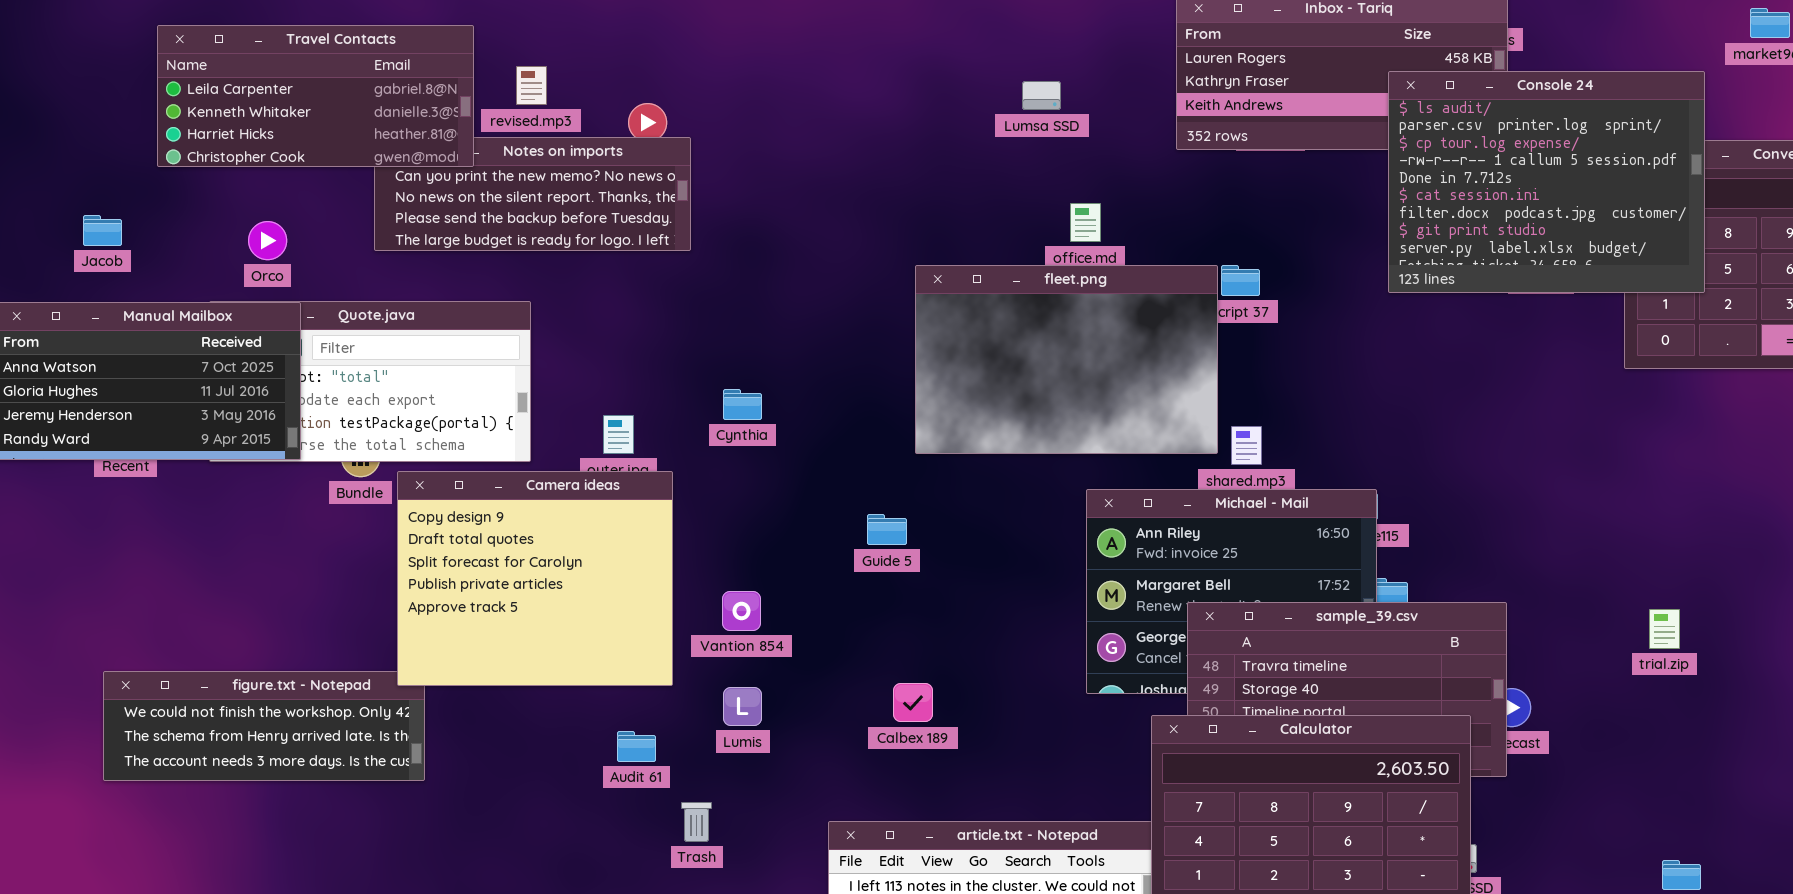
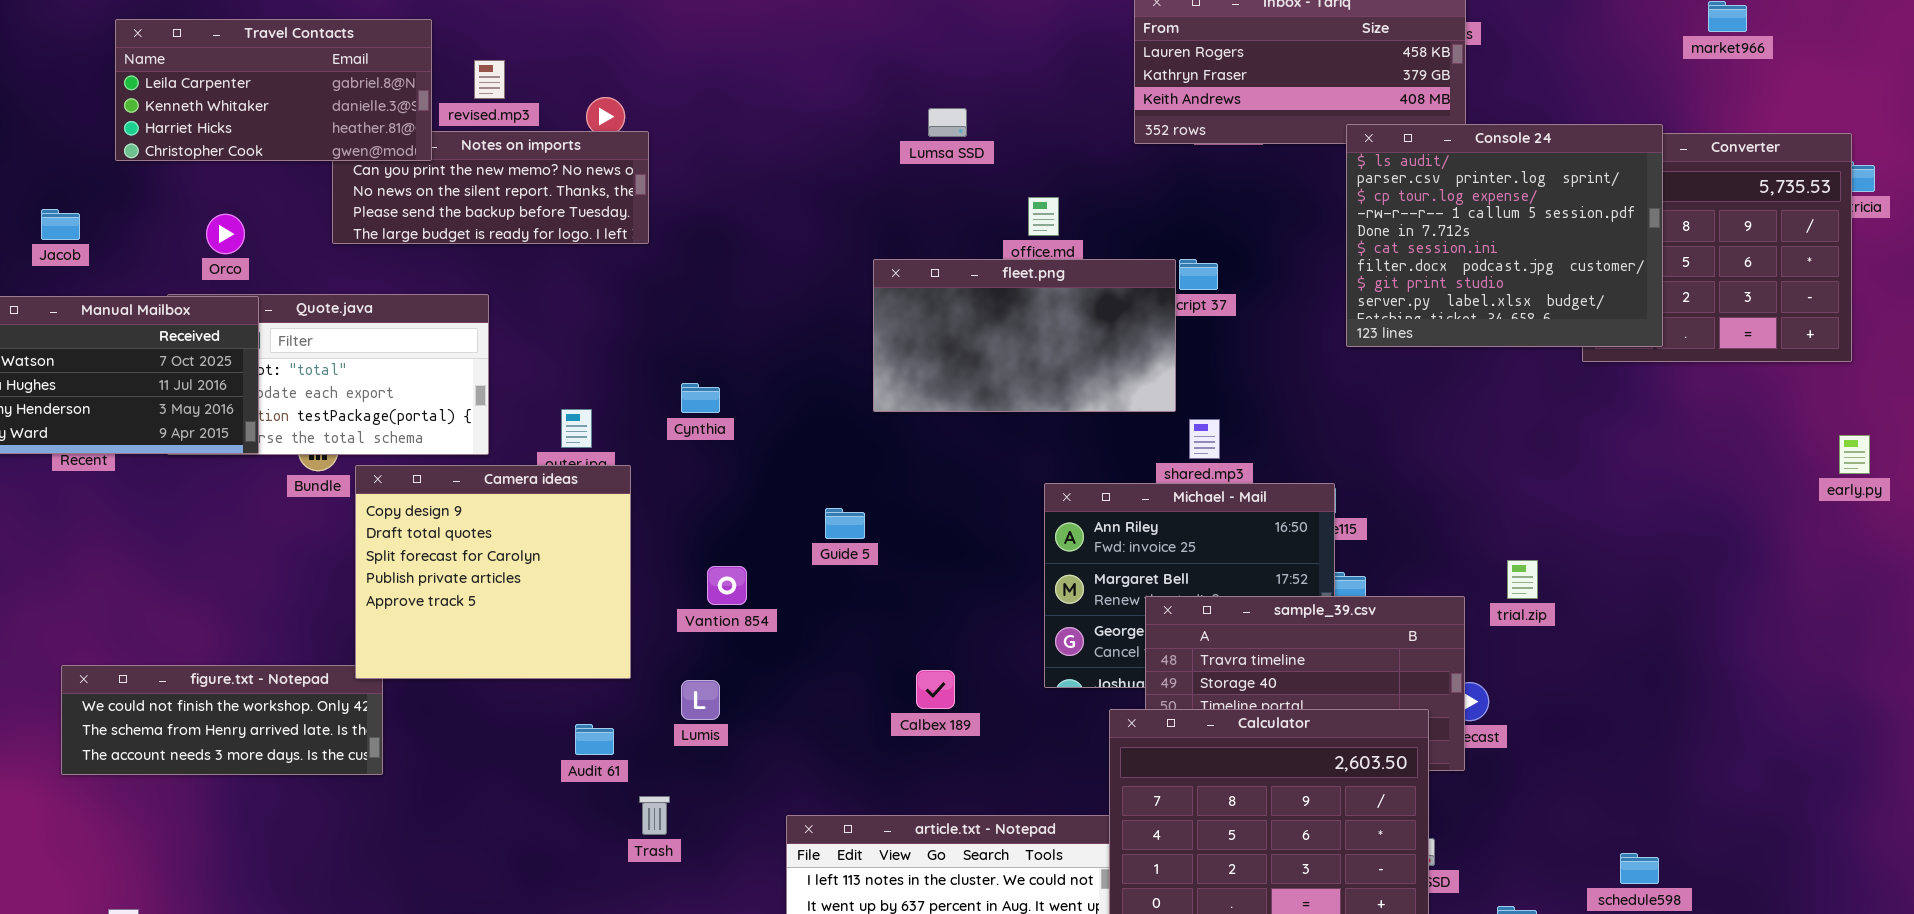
Console 24: [1388,71,1705,293] -> [1346,124,1663,347], moved
Lumsa SSD: [1022,81,1061,110] -> [928,108,967,137], moved
fleet.png: [915,265,1218,454] -> [873,259,1176,412], resized
Vantion 854: [722,591,761,631] -> [707,566,747,605], moved
trial.zip: [1649,609,1680,649] -> [1507,560,1538,599], moved
Calbex 189: [893,683,933,722] -> [916,670,955,709], moved

